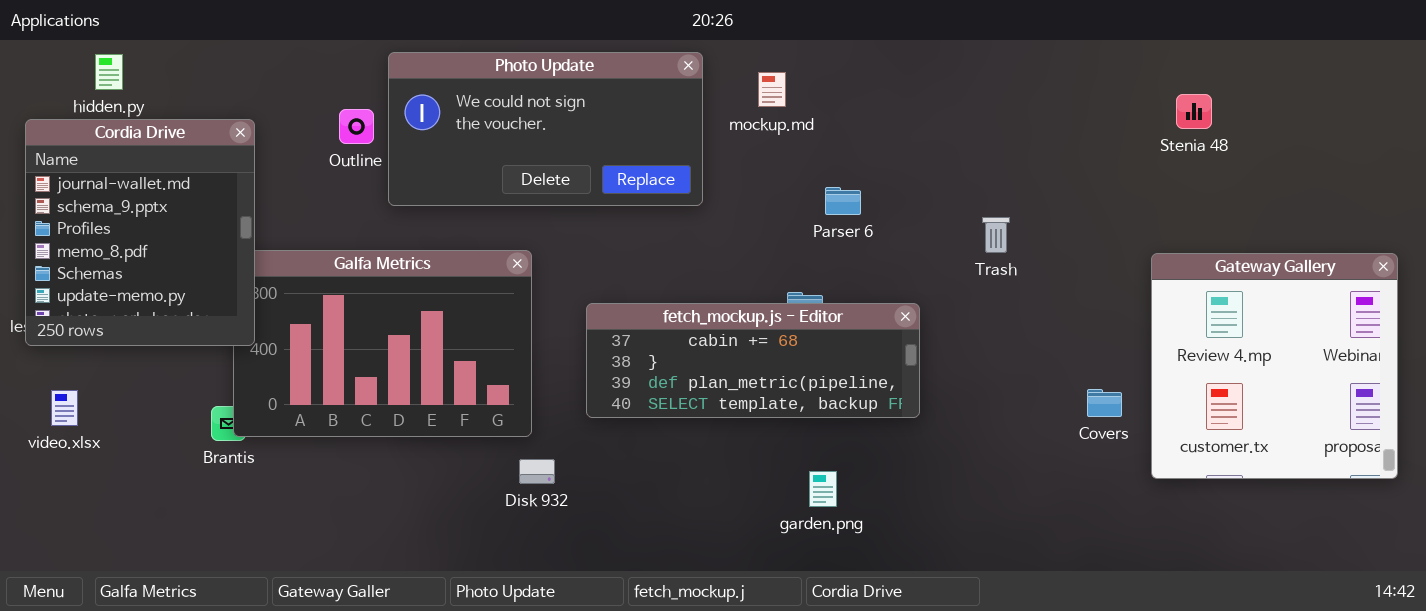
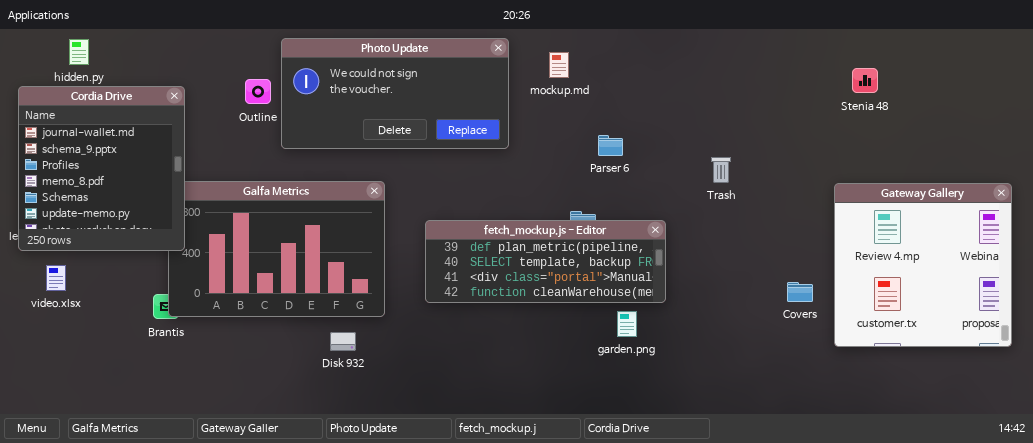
fetch_mockup.js - Editor: [586,303,920,418] -> [425,220,666,303], scrolled down 2 rows
video.xlsx: [51,390,78,426] -> [46,265,66,291], moved
Disk 932: [519,459,555,484] -> [330,332,356,351], moved
garden.png: [809,471,837,507] -> [617,311,637,337], moved

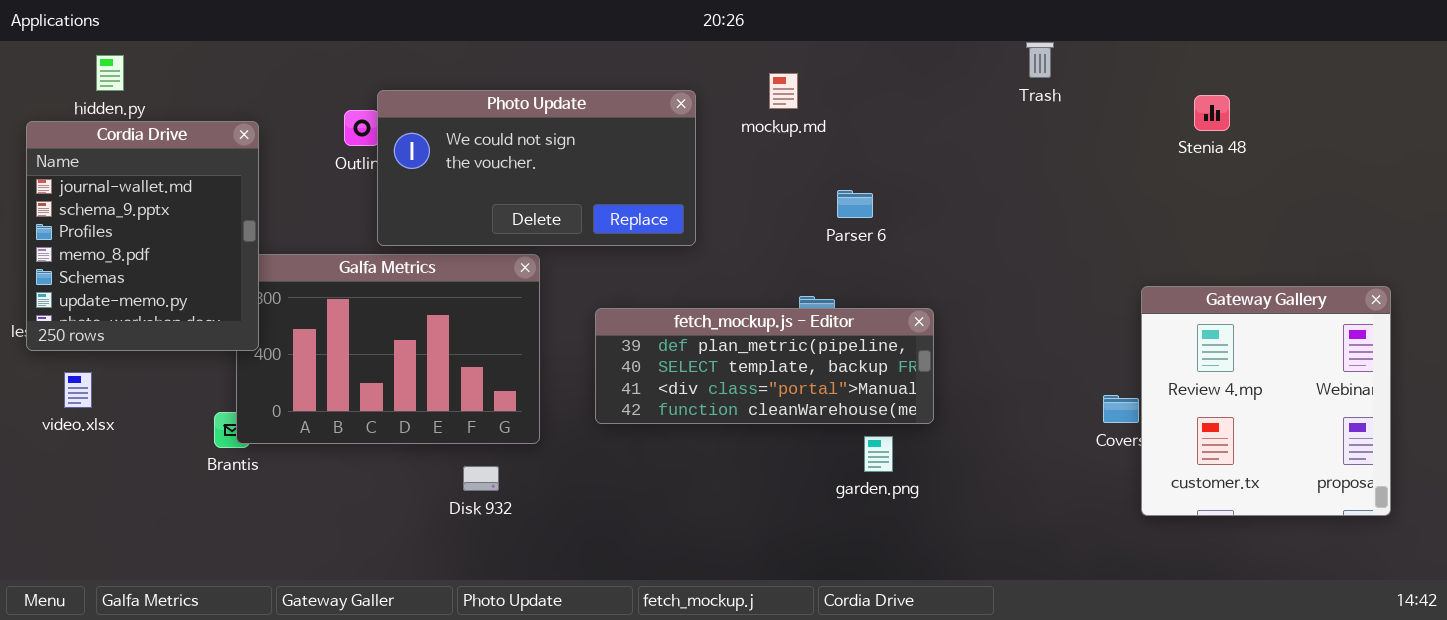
Photo Update: [281,38,509,149] -> [377,90,696,246], moved
Trash: [711,157,731,183] -> [1026,42,1054,78], moved
Gateway Gallery: [834,183,1012,347] -> [1141,286,1391,516], moved

